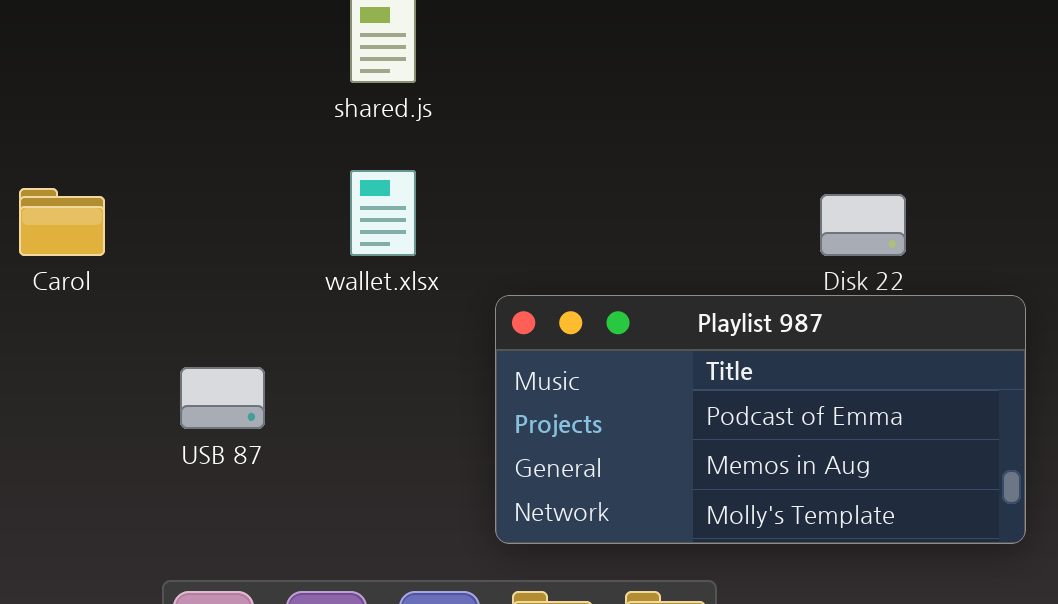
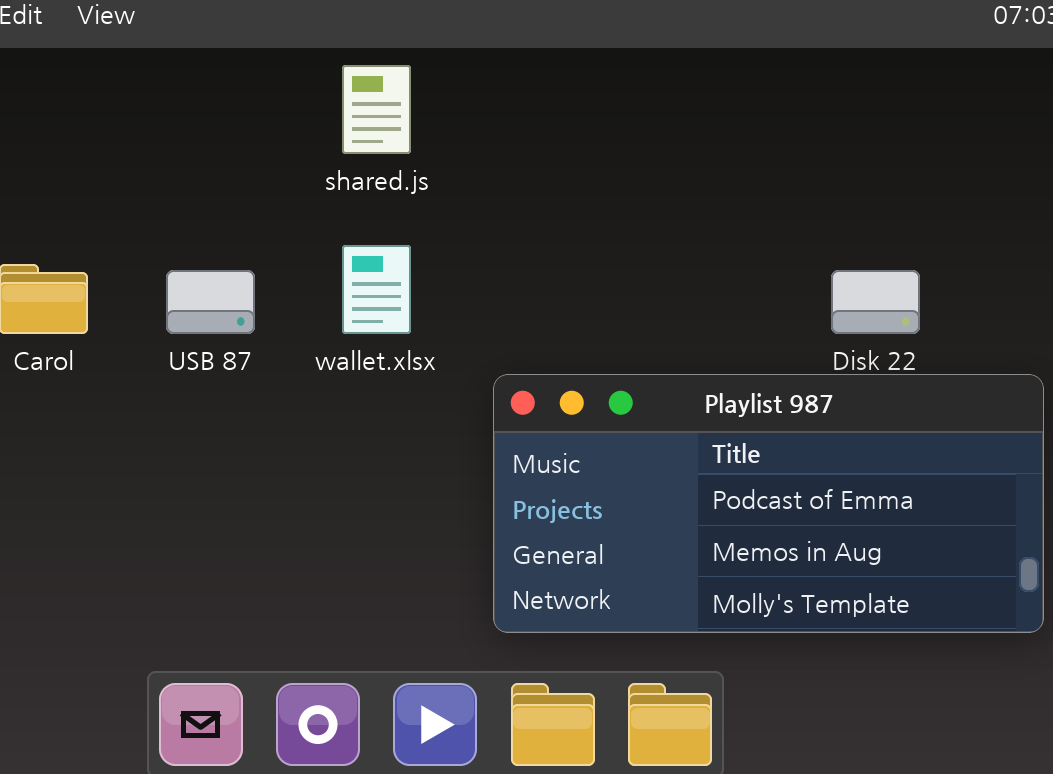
USB 87: [180,367,265,429] -> [166,270,255,334], moved

